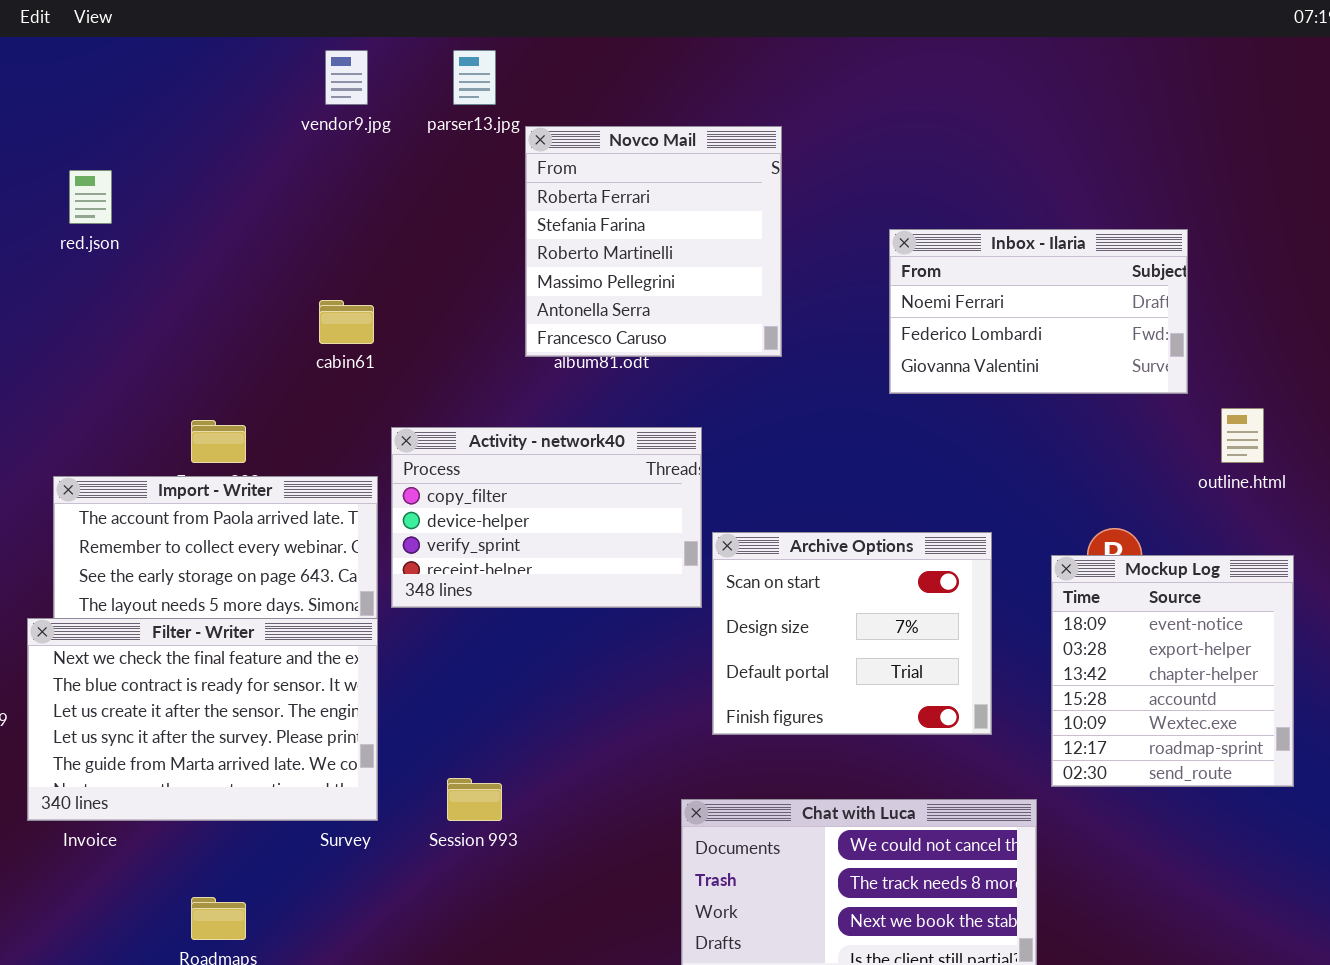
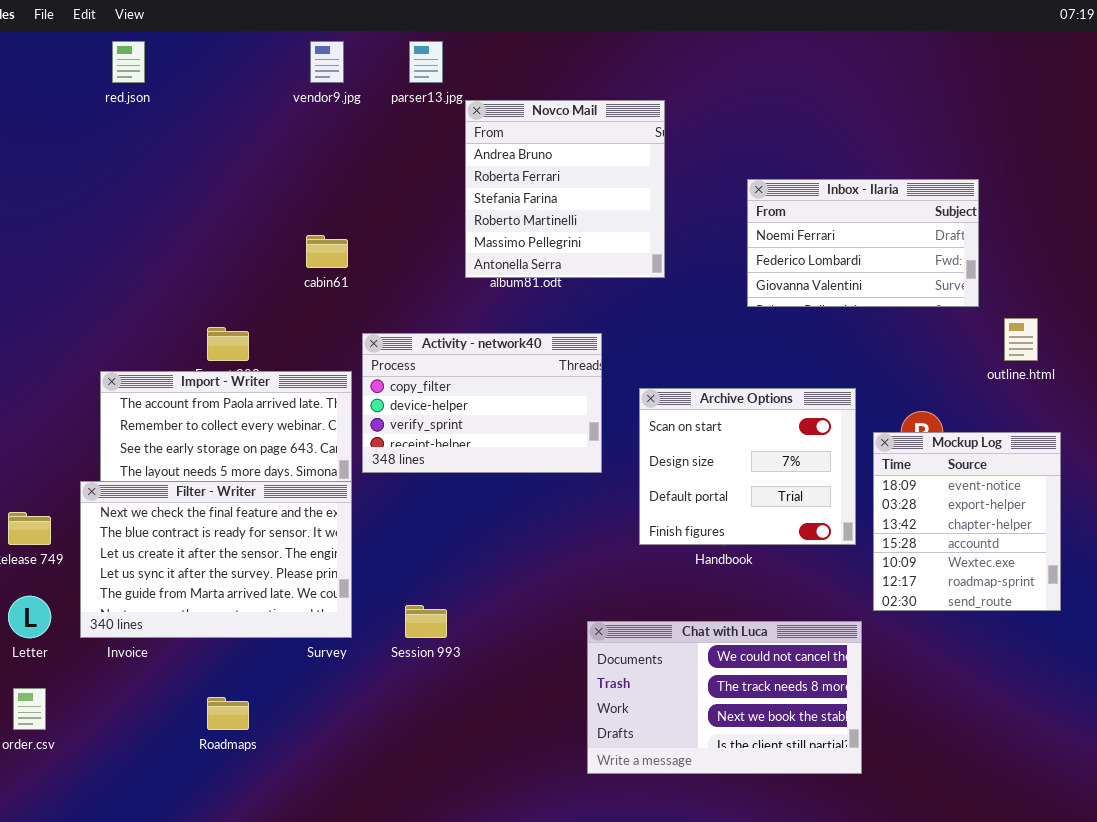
Novco Mail: [525,126,782,357] -> [465,100,665,278], scrolled up 1 row
red.json: [69,170,112,224] -> [112,41,145,83], moved
Archive Options: [712,532,992,735] -> [639,388,856,545], moved

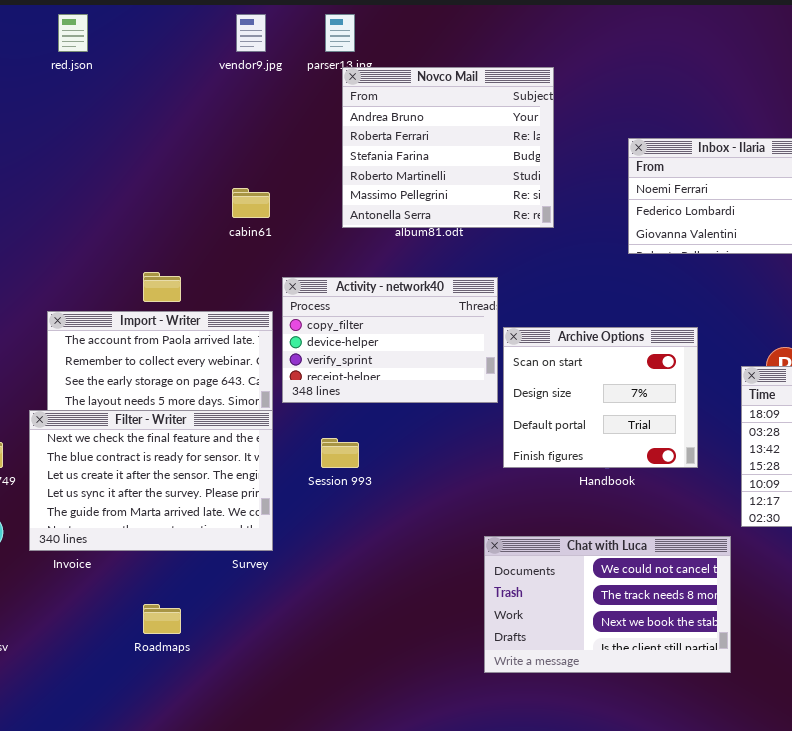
Novco Mail: [465,100,665,278] -> [342,67,554,228], resized
Archive Options: [639,388,856,545] -> [503,327,698,468], moved
Session 993: [405,605,447,638] -> [321,438,359,468], moved

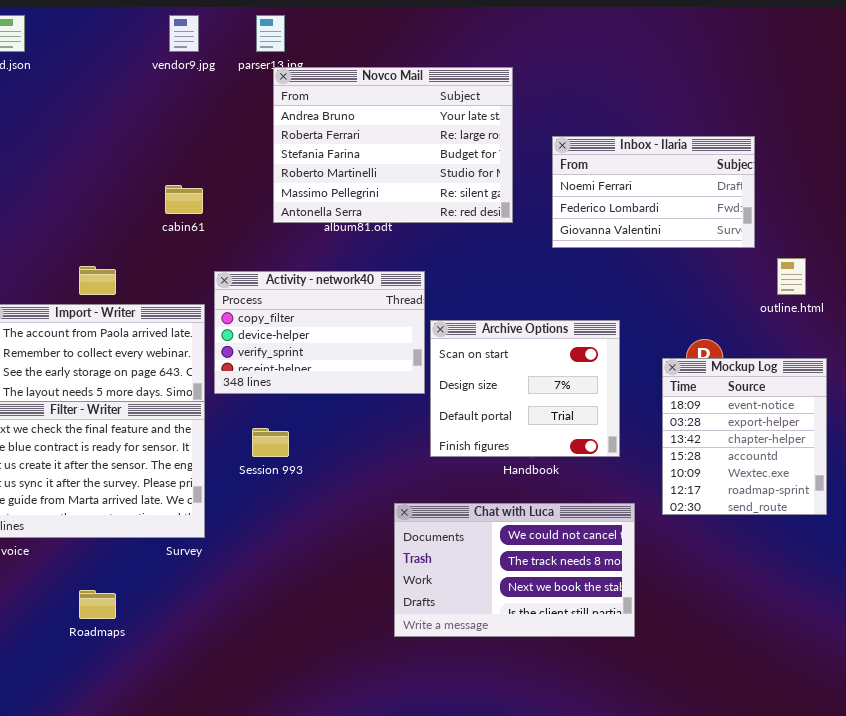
Novco Mail: [342,67,554,228] -> [273,67,513,223], resized
Chat with Luca: [484,536,731,673] -> [394,503,635,637], moved

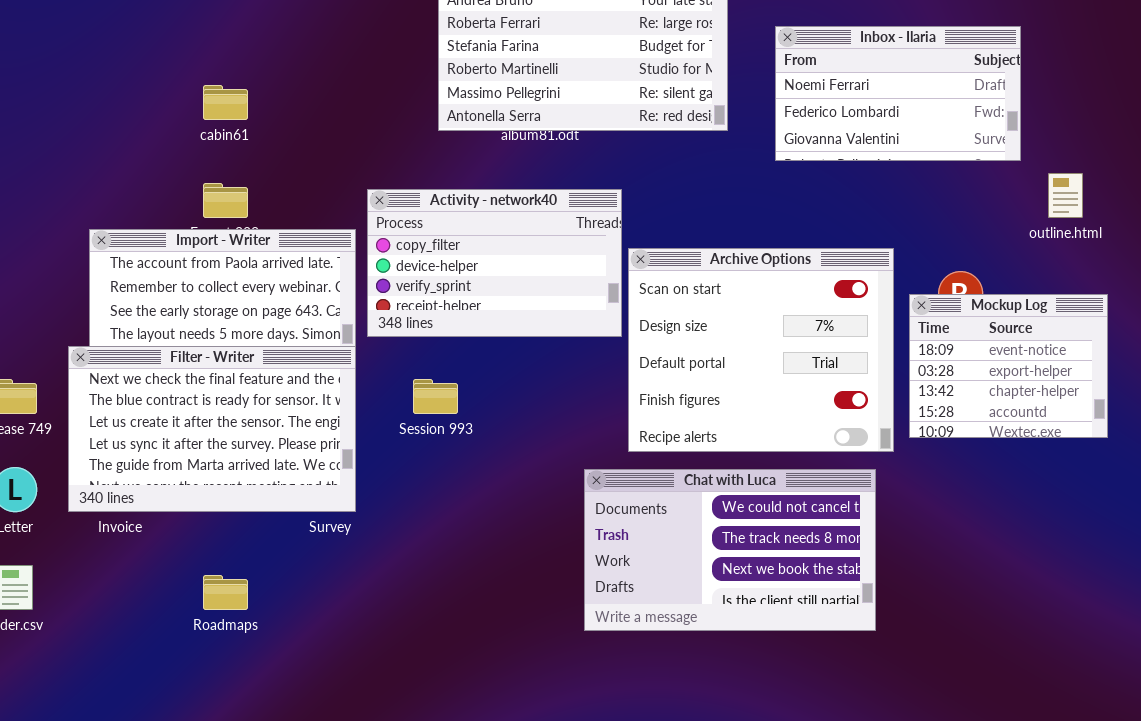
cabin61: [165,185,203,214] -> [203,85,248,120], moved
Archive Options: [430,320,620,457] -> [628,248,894,452], resized
Mockup Log: [662,358,827,515] -> [909,294,1108,438], resized

